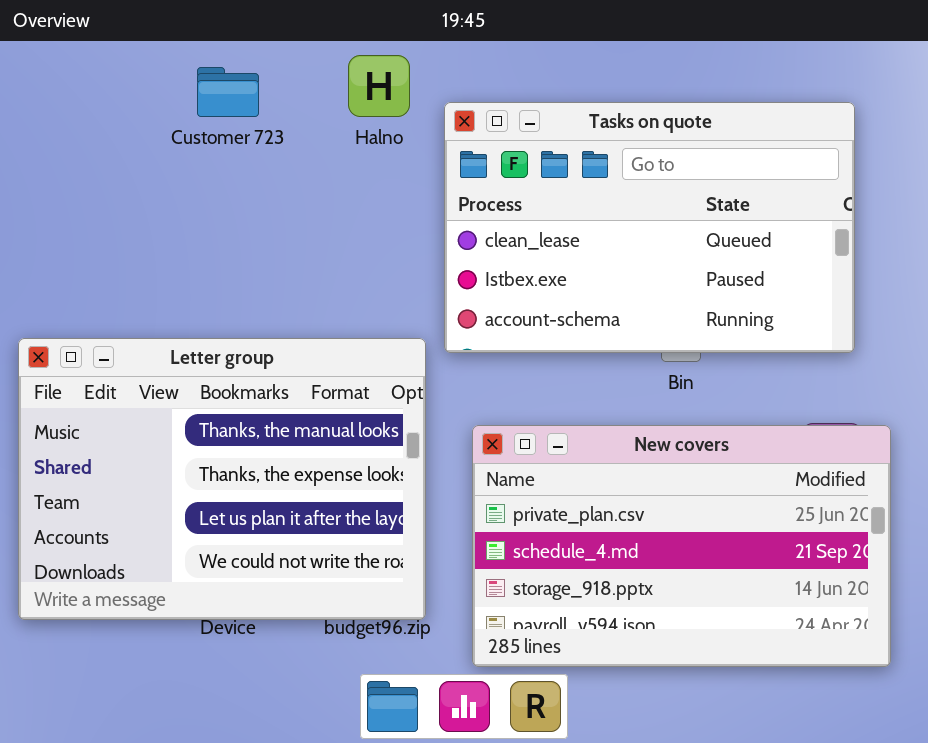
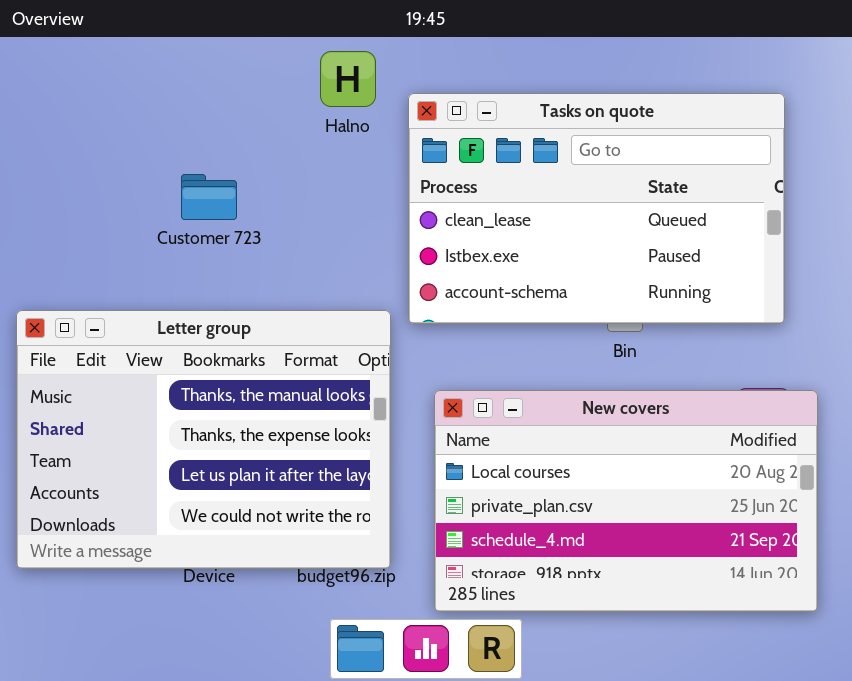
Customer 723: [197,67,259,117] -> [181,174,237,220], moved
New covers: [472,425,891,667] -> [434,390,818,612], scrolled up 1 row

